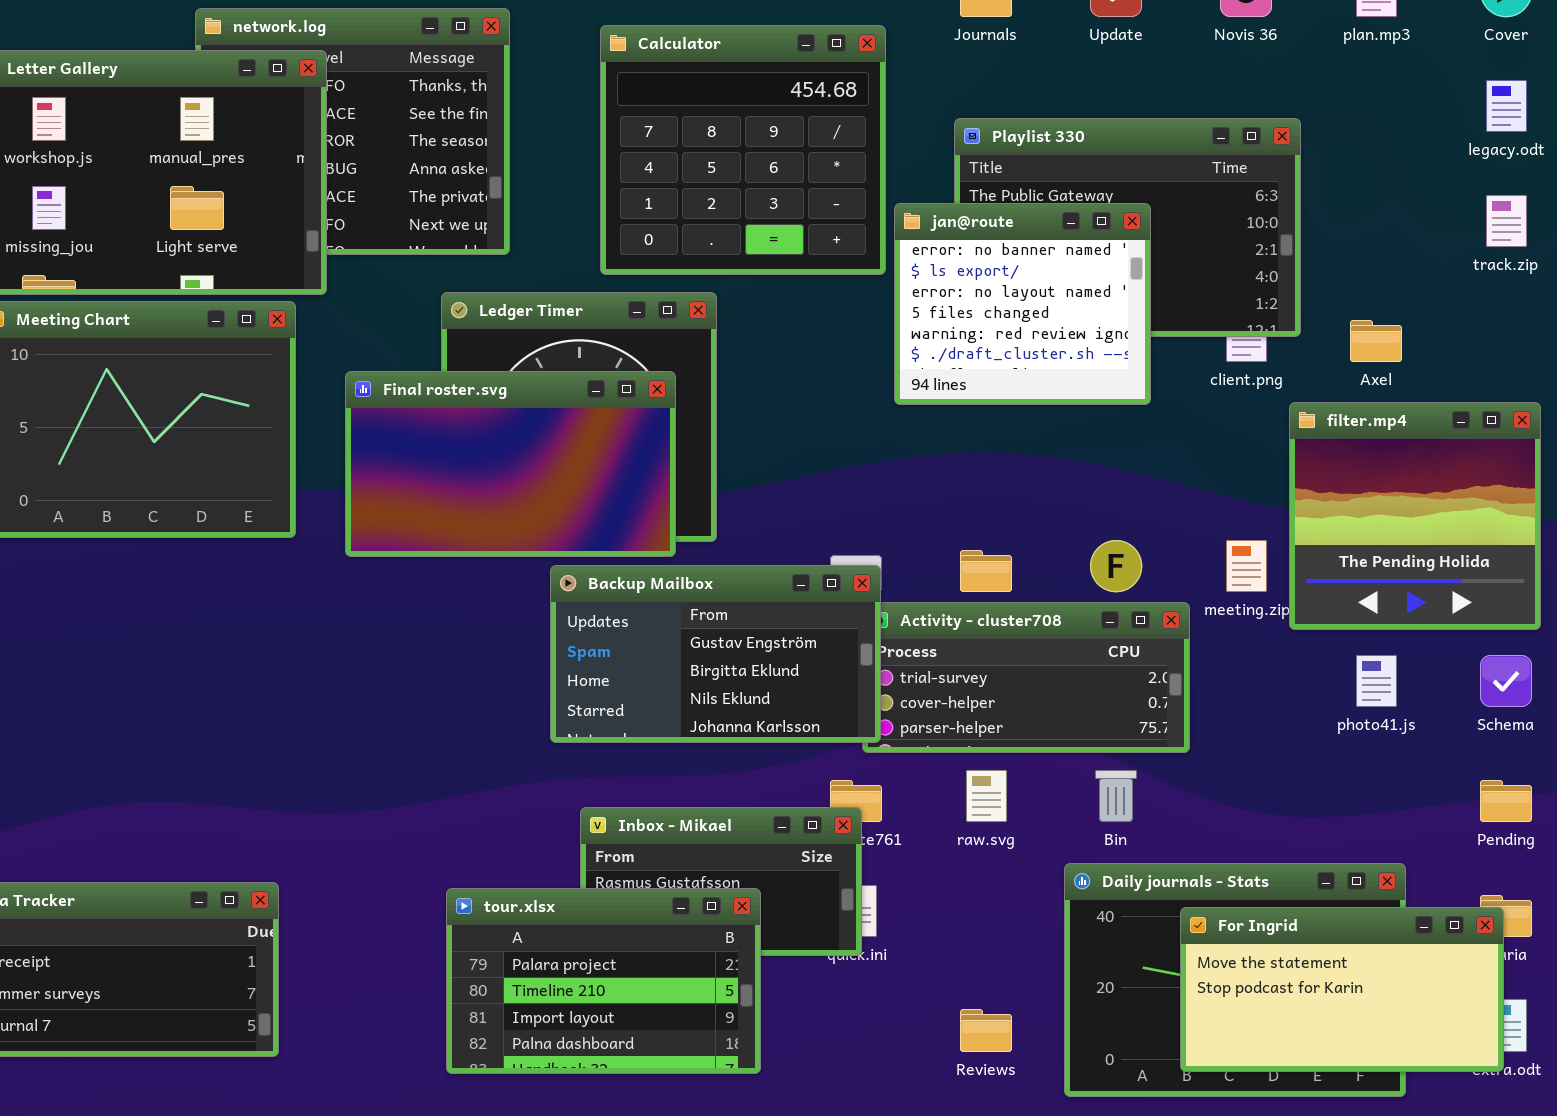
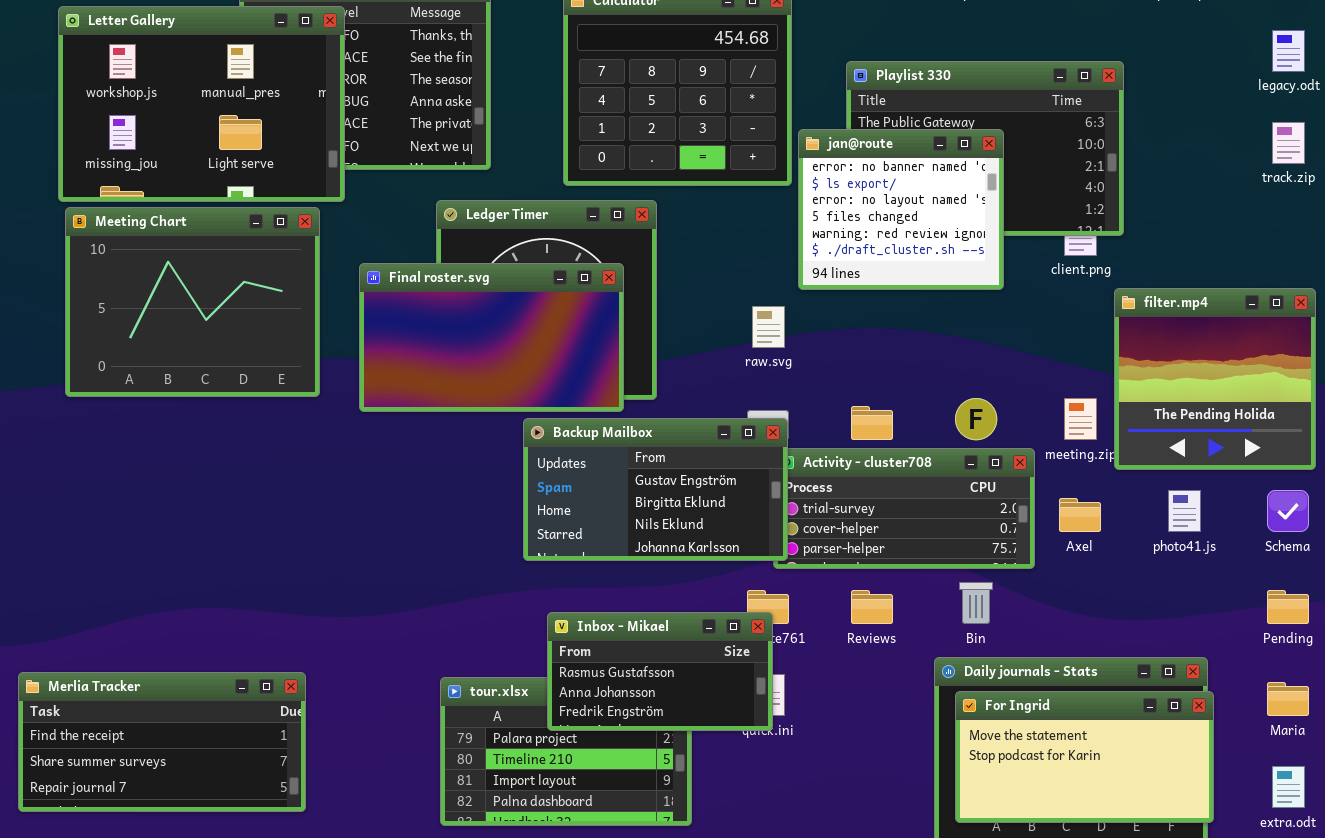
Axel: [1350,320,1402,362] -> [1059,498,1101,532], moved
raw.svg: [966,770,1007,822] -> [752,306,785,348], moved
Inbox - Mikael: [580,807,862,956] -> [547,612,773,731], raised
For Ingrid: [1180,907,1504,1072] -> [955,691,1214,823], moved
Reviews: [960,1009,1012,1052] -> [851,590,893,624], moved

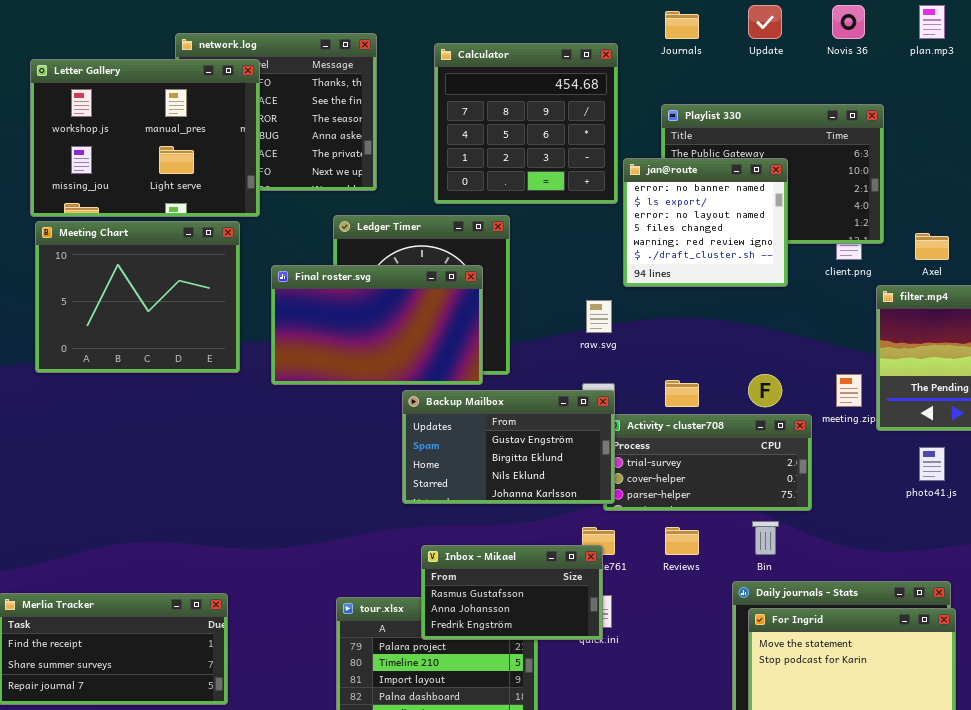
Axel: [1059,498,1101,532] -> [915,233,949,260], moved

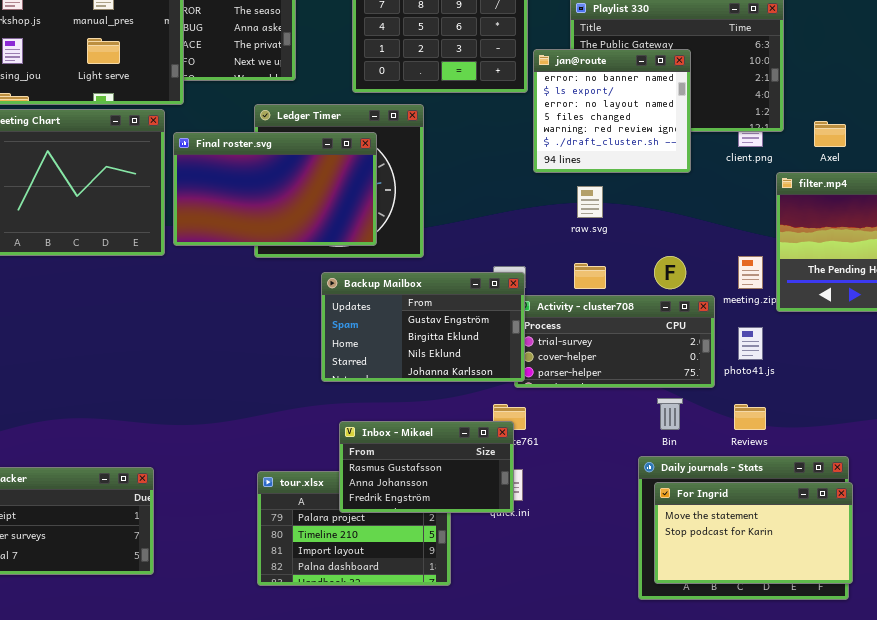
Final roster.svg: [271,265,483,385] -> [173,132,377,246], moved
raw.svg: [586,300,612,333] -> [577,186,603,218], moved
photo41.js: [919,447,945,481] -> [738,327,763,360], moved
Reviews: [665,527,699,555] -> [734,404,766,430], moved

